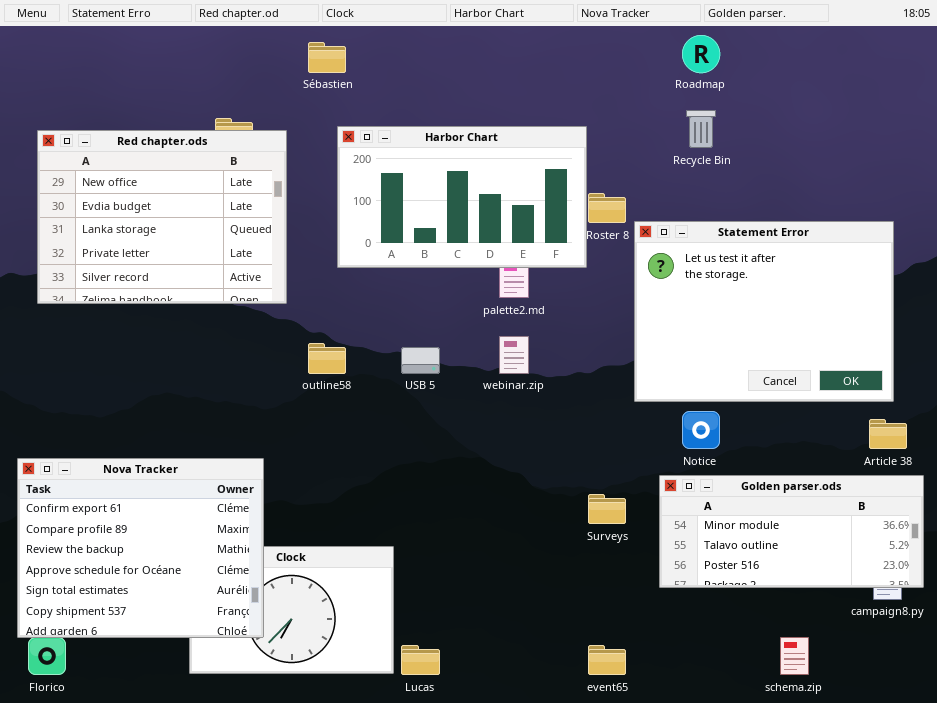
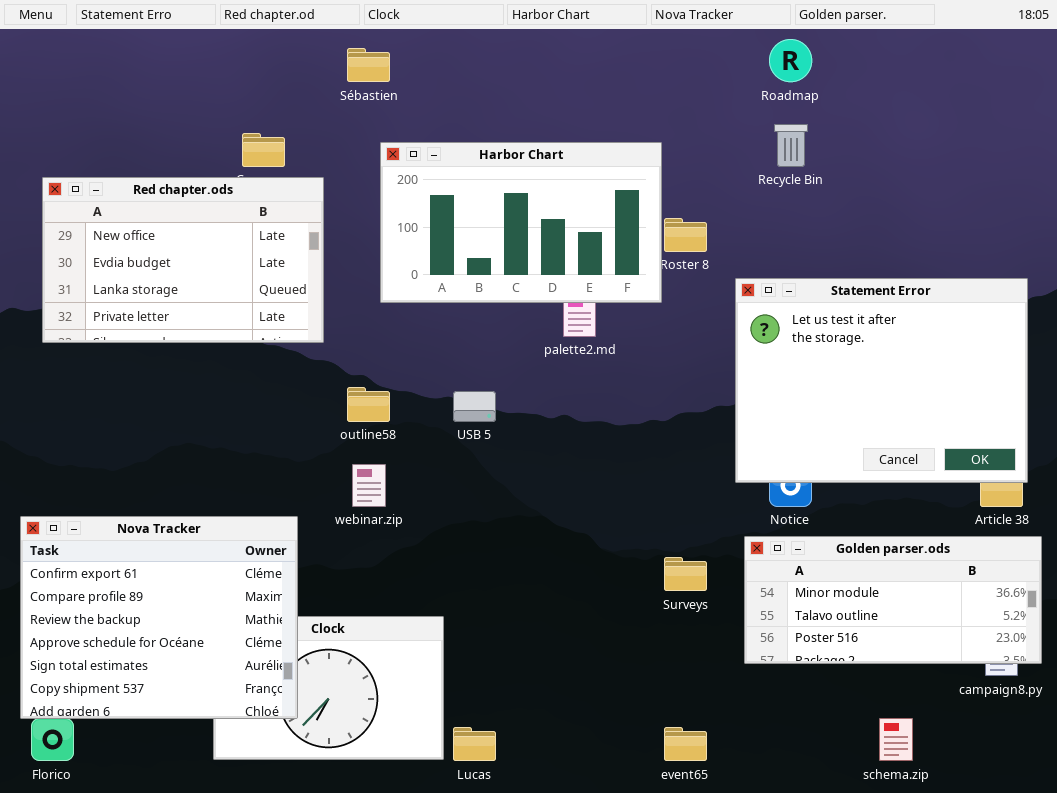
Red chapter.ods: [37,130,287,304] -> [42,177,324,343], resized
Statement Error: [634,221,894,402] -> [735,278,1028,483], moved
webinar.zip: [499,336,529,374] -> [352,464,386,507], moved

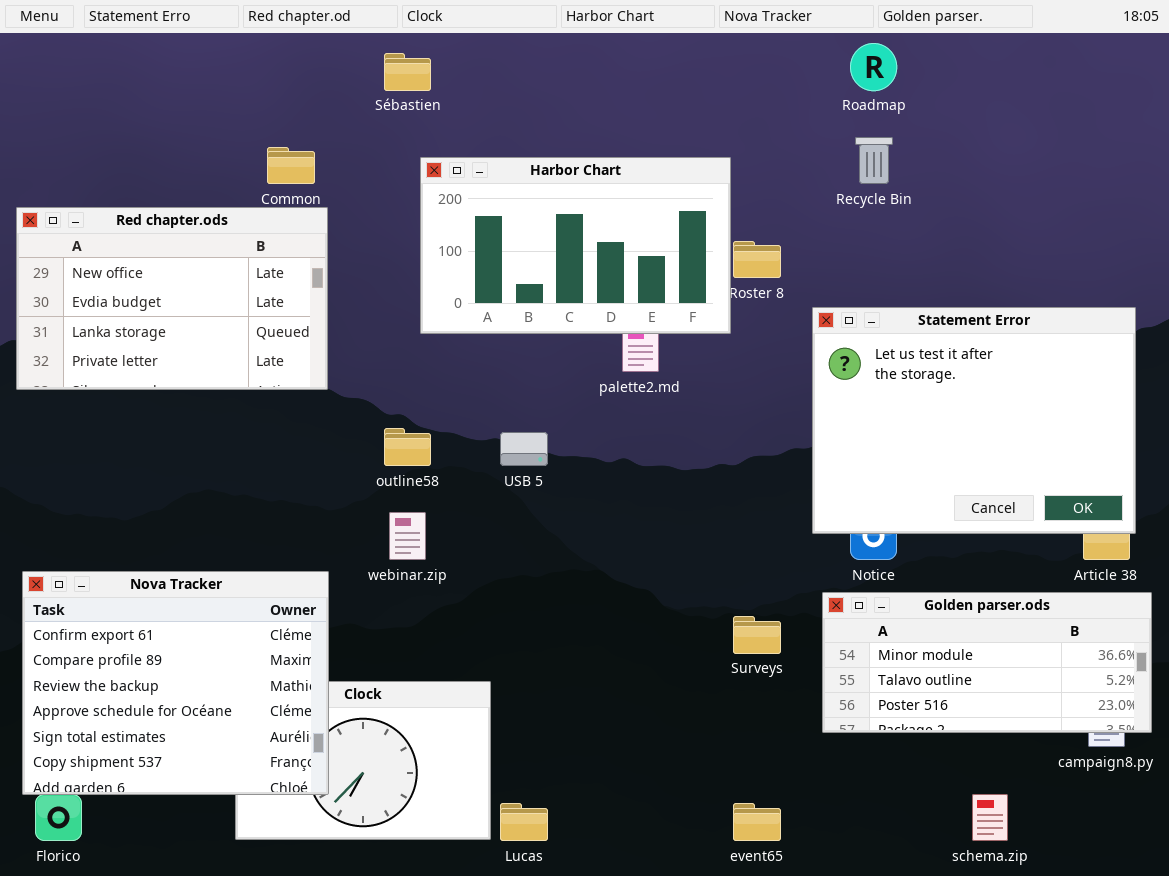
Red chapter.ods: [42,177,324,343] -> [16,207,328,390], moved

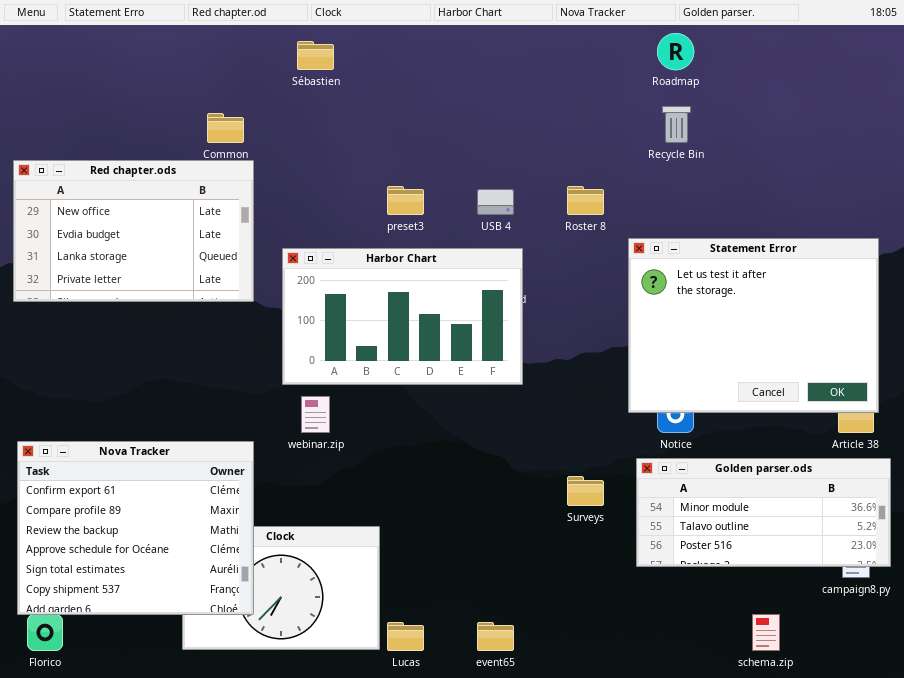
Harbor Chart: [420,157,731,334] -> [282,248,523,385], moved
event65: [733,803,781,841] -> [477,622,514,651], moved

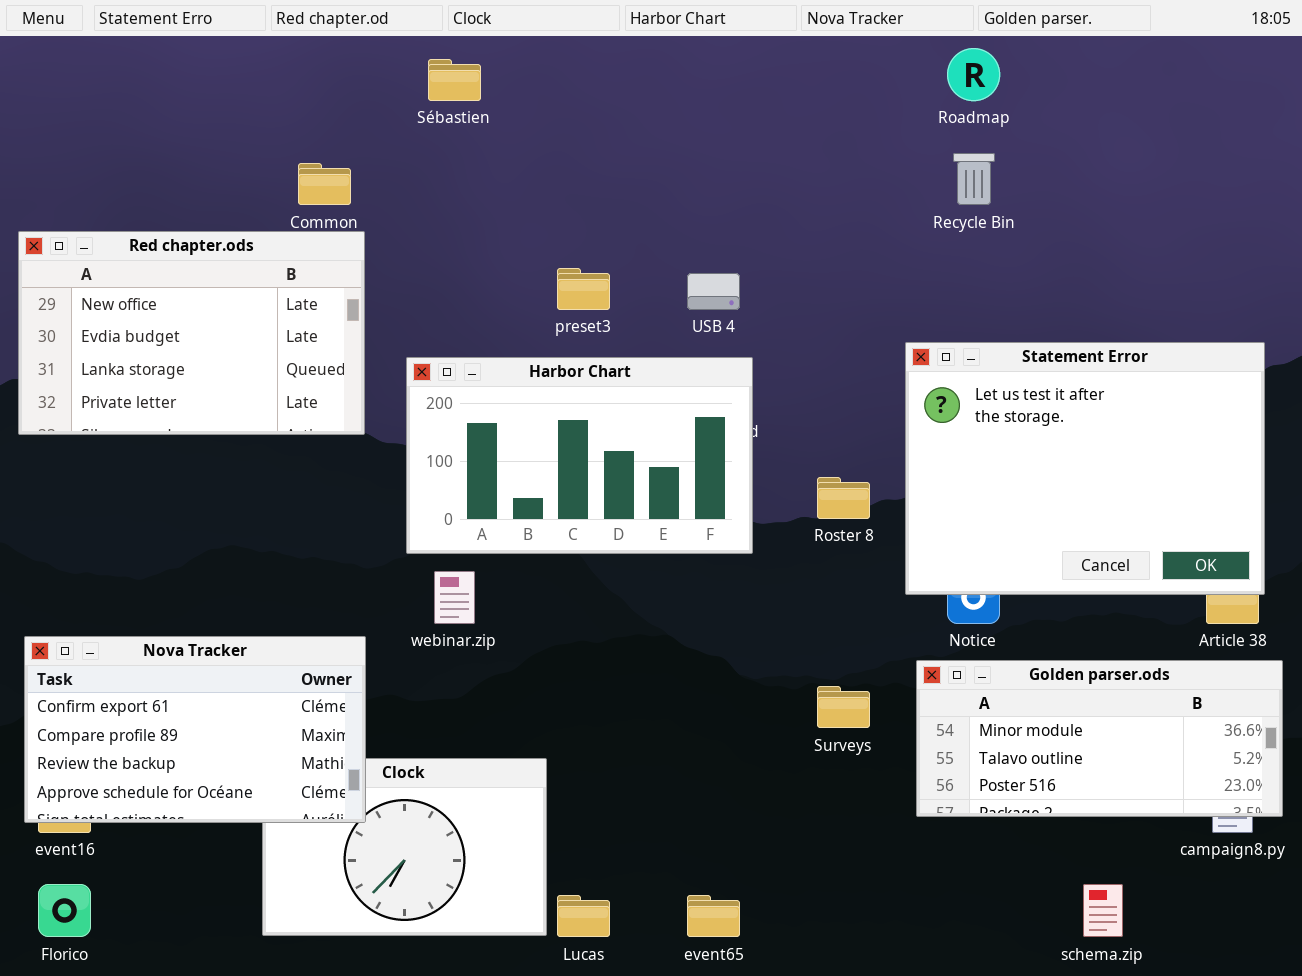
Roster 8: [567,186,604,215] -> [817,477,870,519], moved
Nova Tracker: [17,441,254,615] -> [24,636,366,823], resized

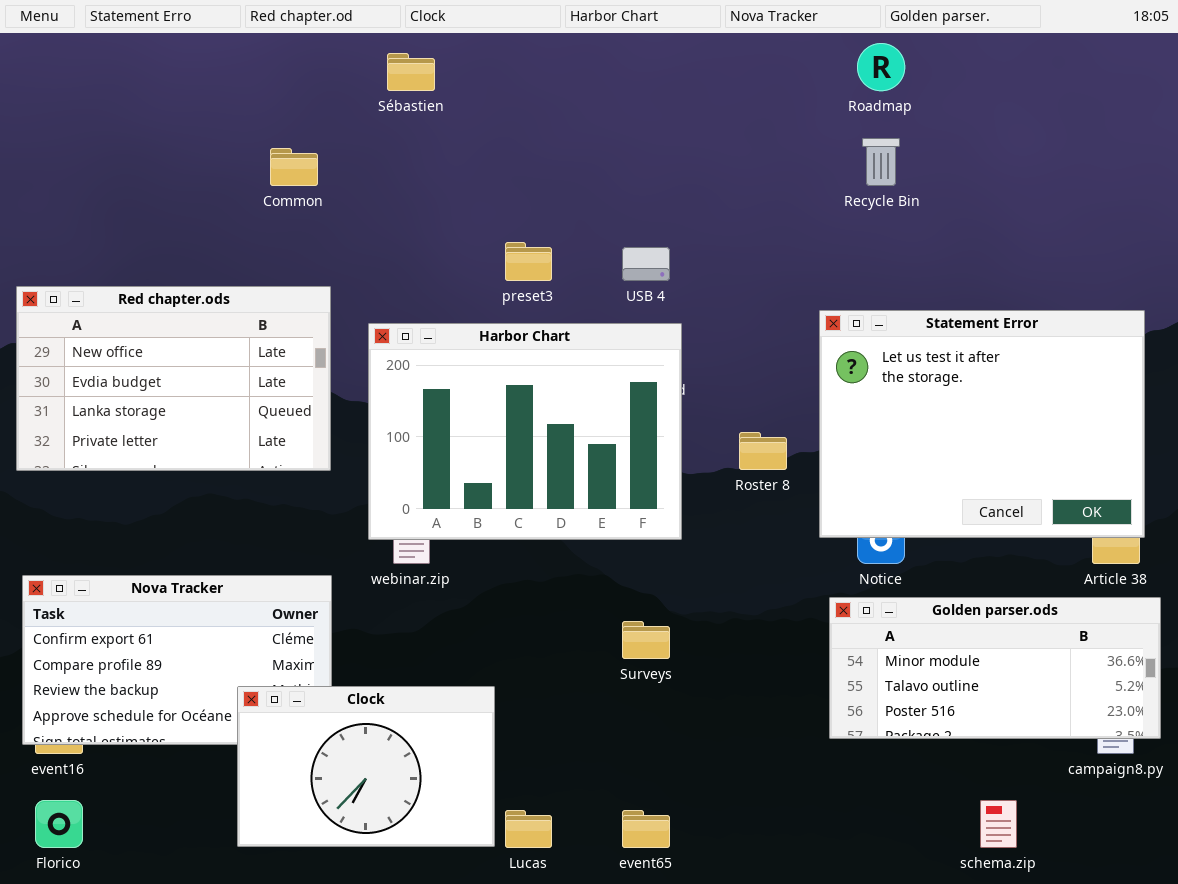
Red chapter.ods: [18,231,365,435] -> [16,286,331,471], moved
Harbor Chart: [406,357,753,554] -> [368,323,682,540], resized
Surveys: [817,686,870,728] -> [622,621,670,659], moved
Clock: [262,758,547,936] -> [237,686,495,847], raised

